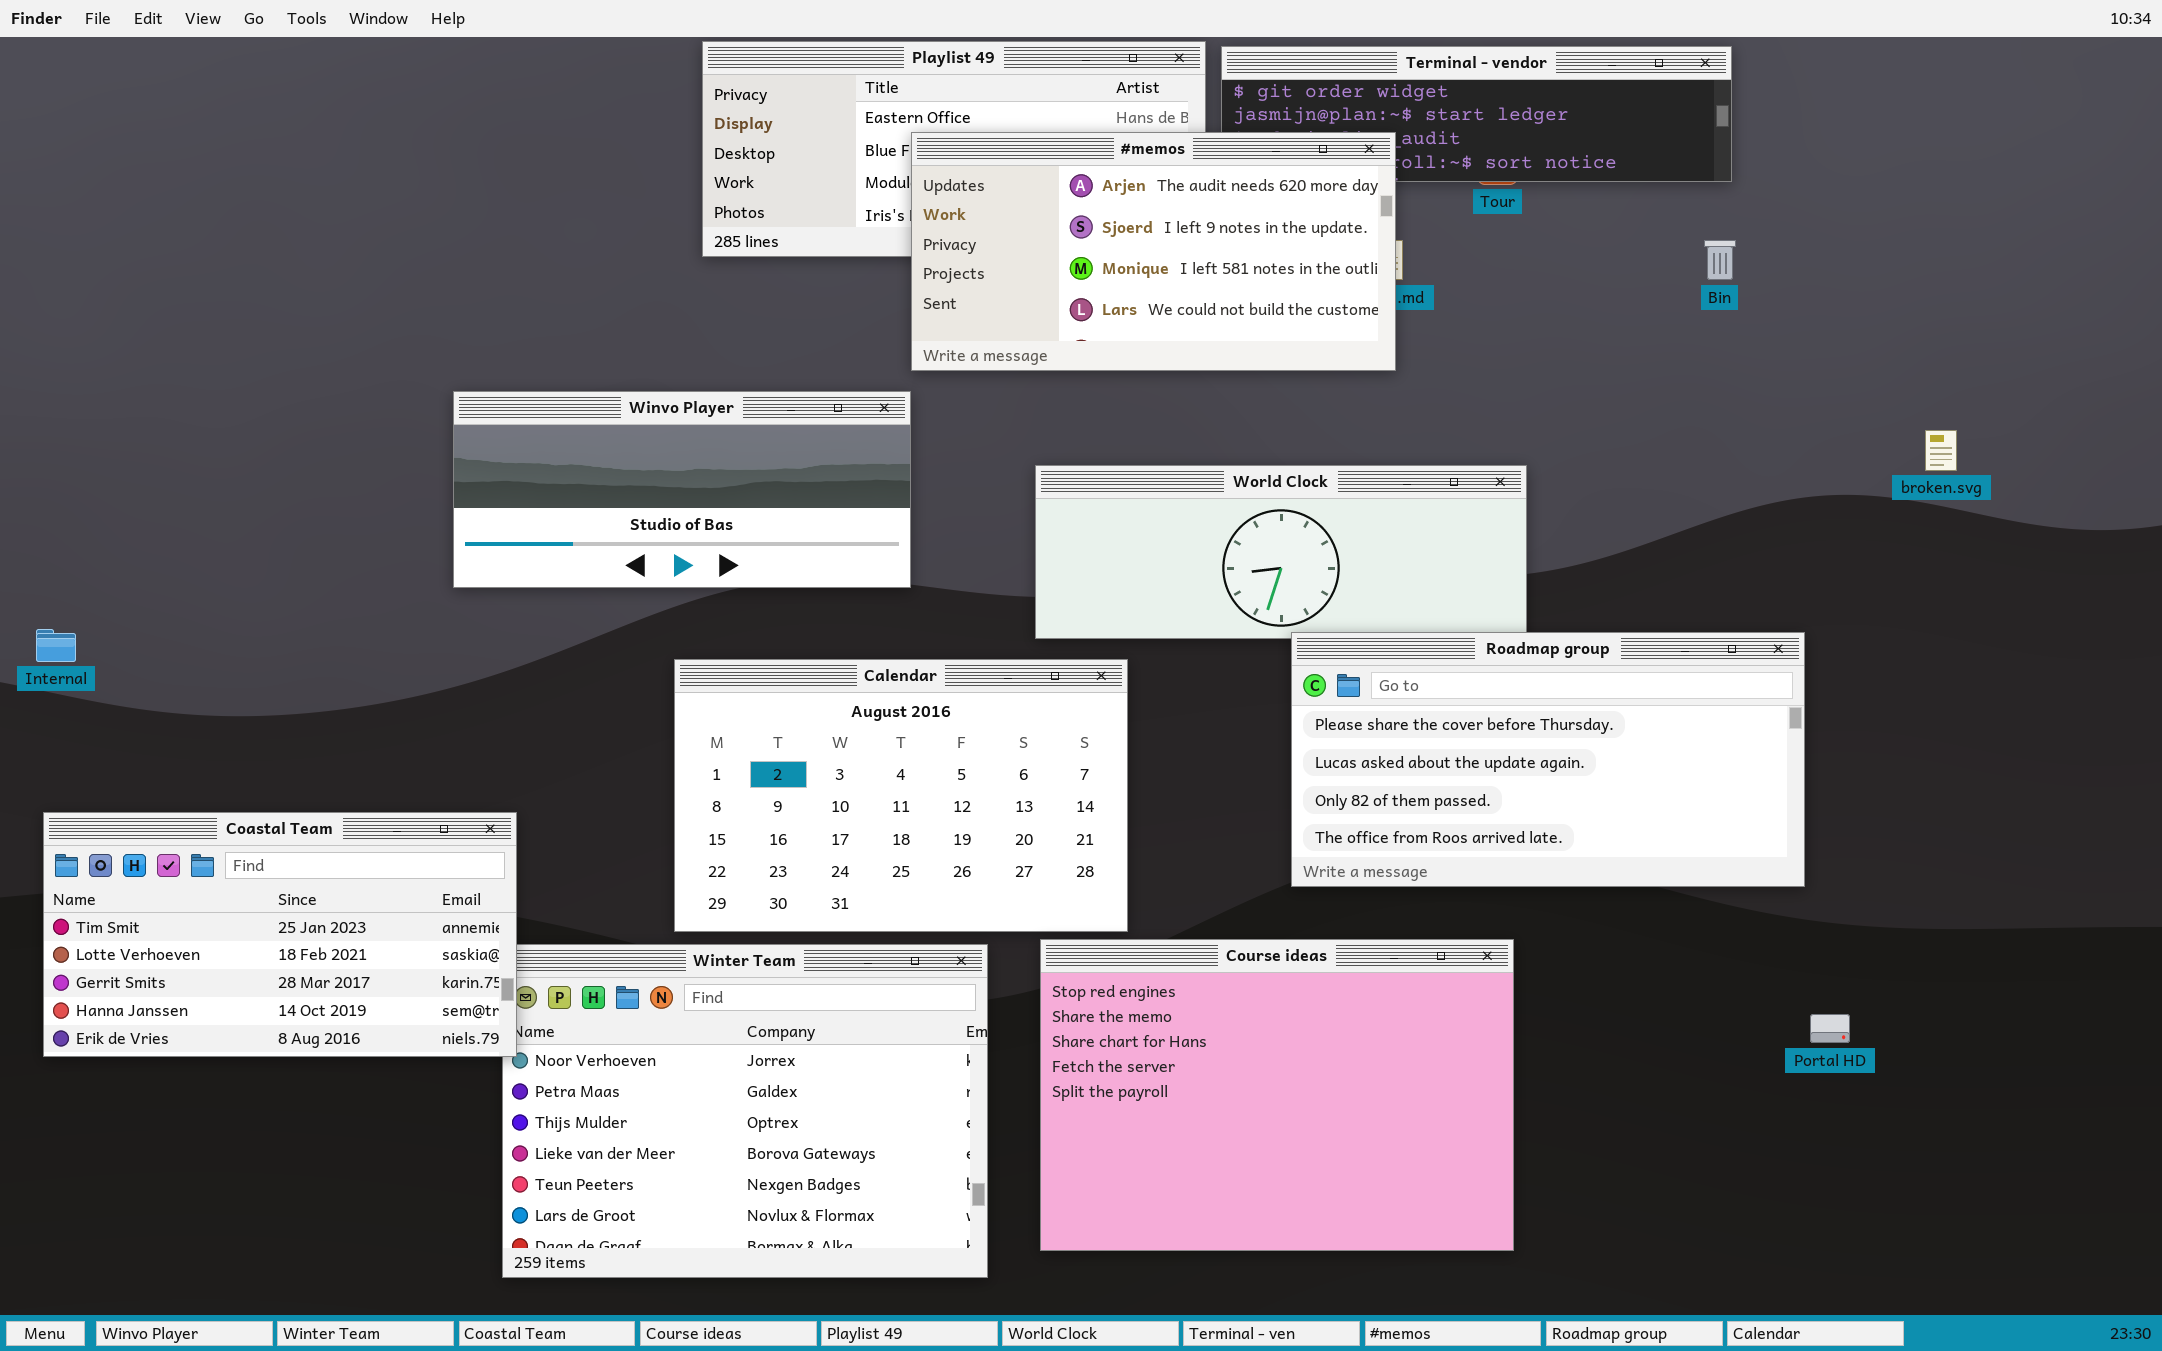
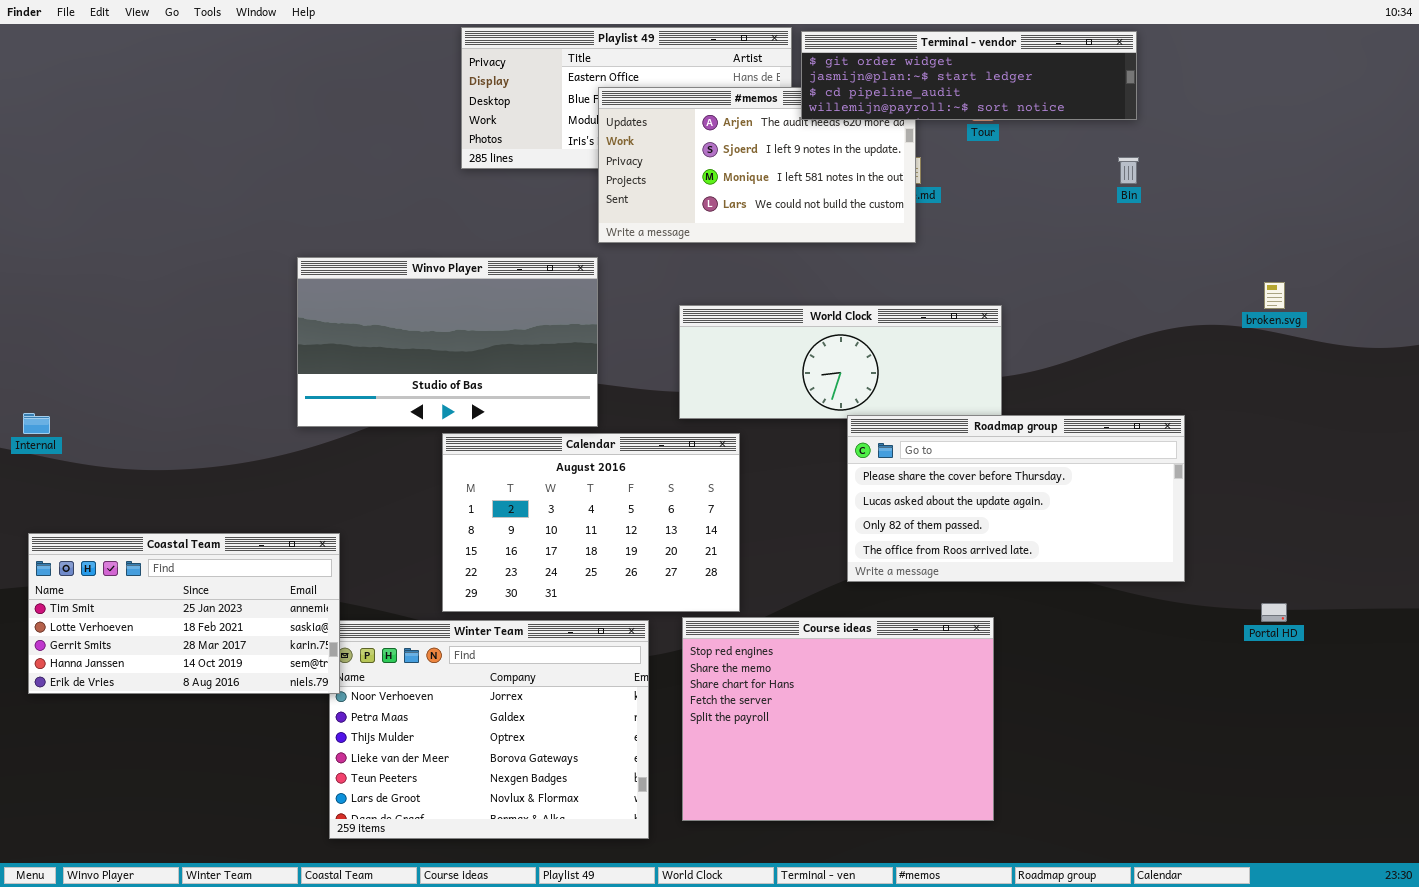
Terminal - vendor: [1221,46,1732,182] -> [801,31,1137,120], raised
Winvo Player: [453,391,911,588] -> [297,257,598,427], resized
Portal HD: [1810,1014,1850,1043] -> [1261,603,1287,622], moved

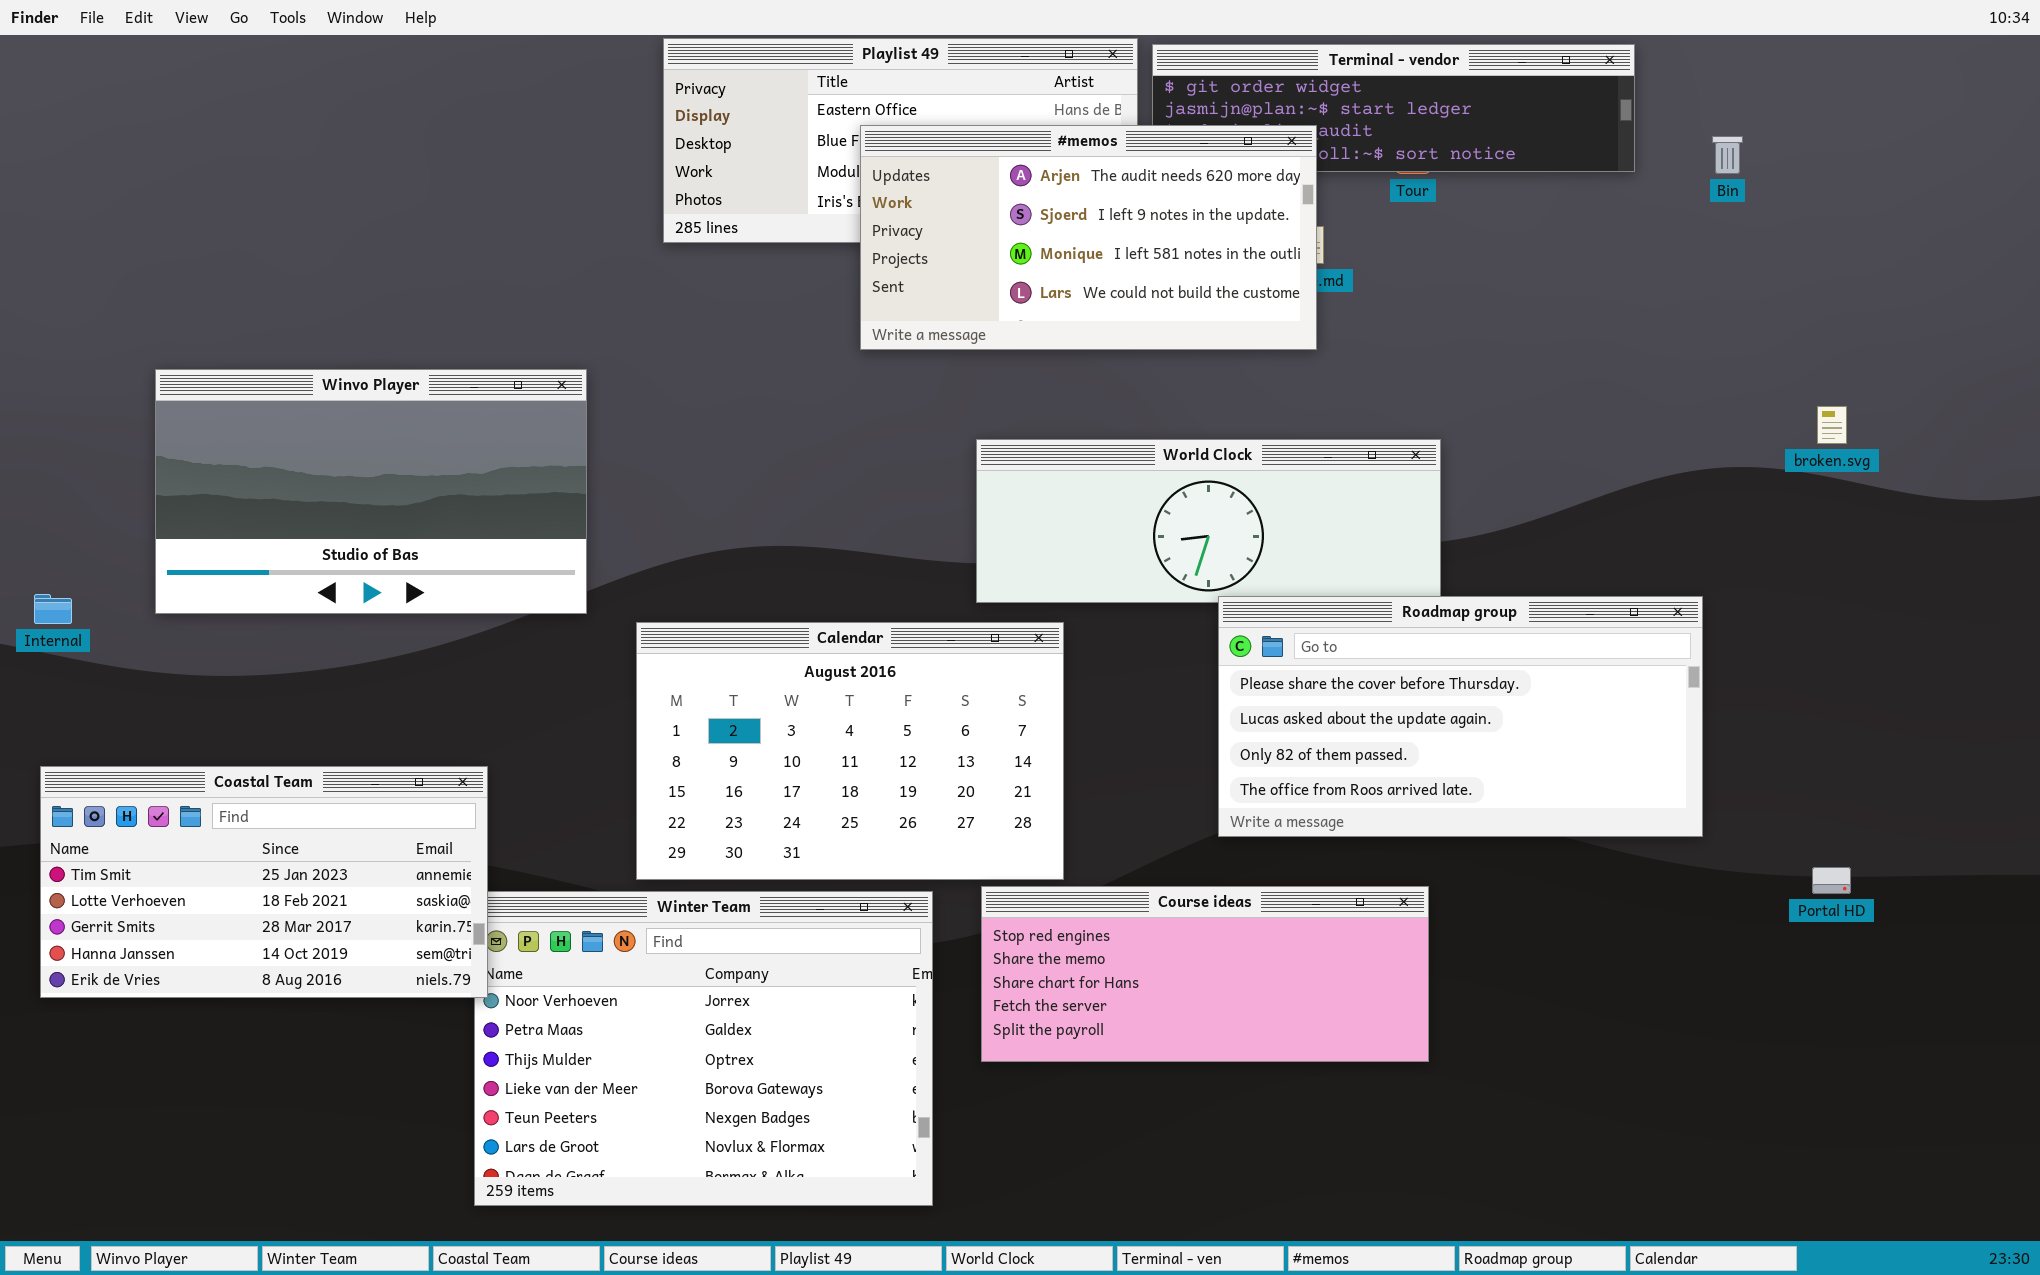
#memos: [598,87,916,243] -> [860,125,1317,350], raised
Bin: [1118,157,1139,184] -> [1712,136,1743,174], moved
Winvo Player: [297,257,598,427] -> [155,369,587,614], moved
Course ideas: [682,617,994,821] -> [981,886,1429,1062], resized

